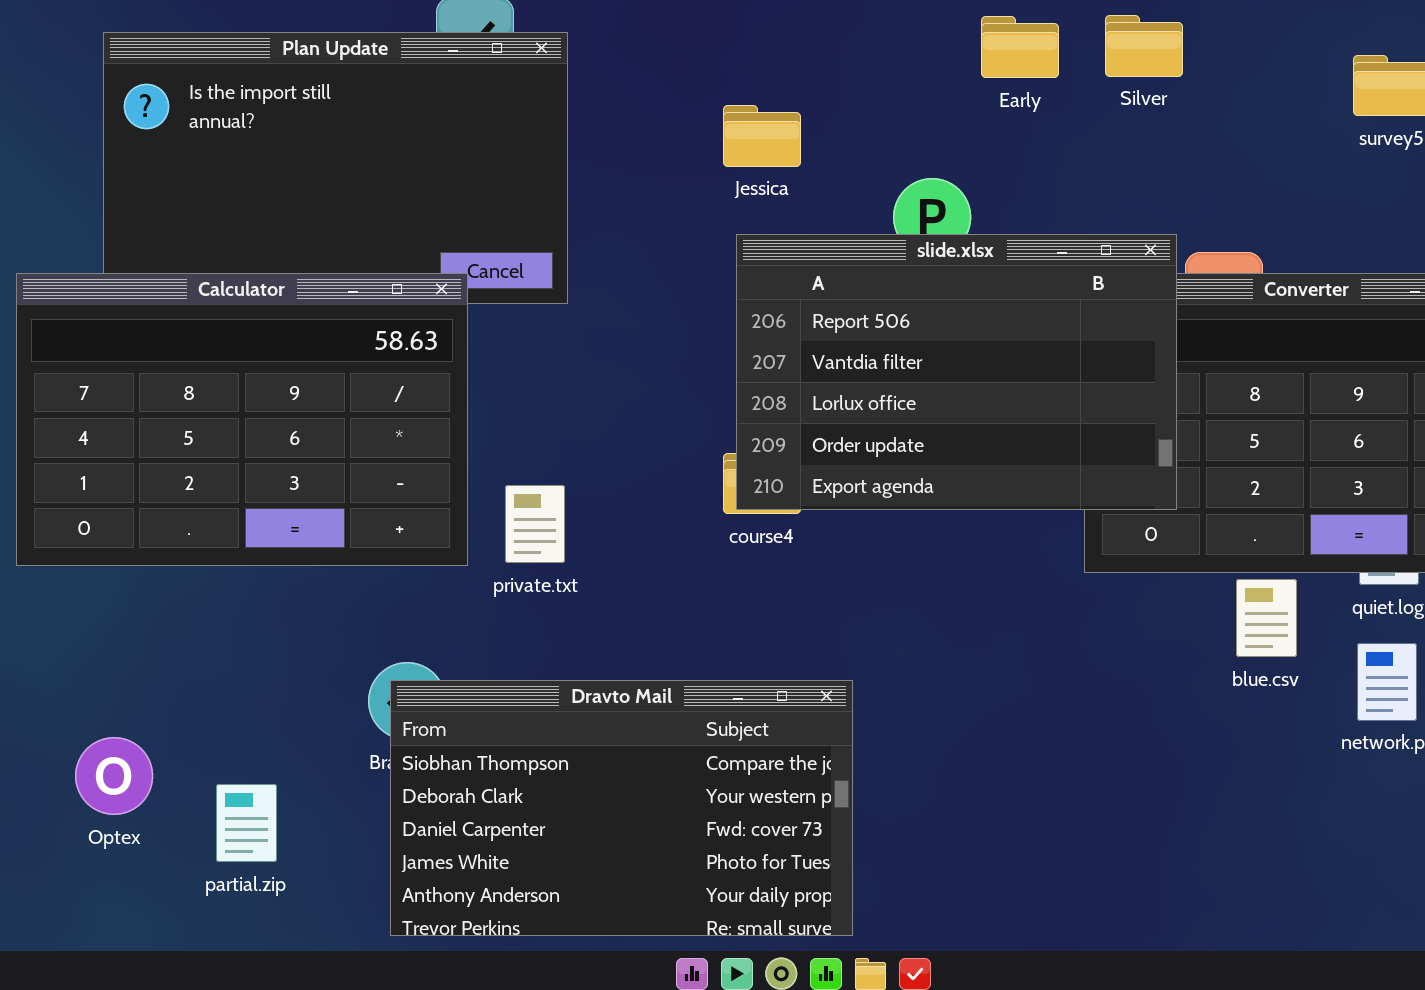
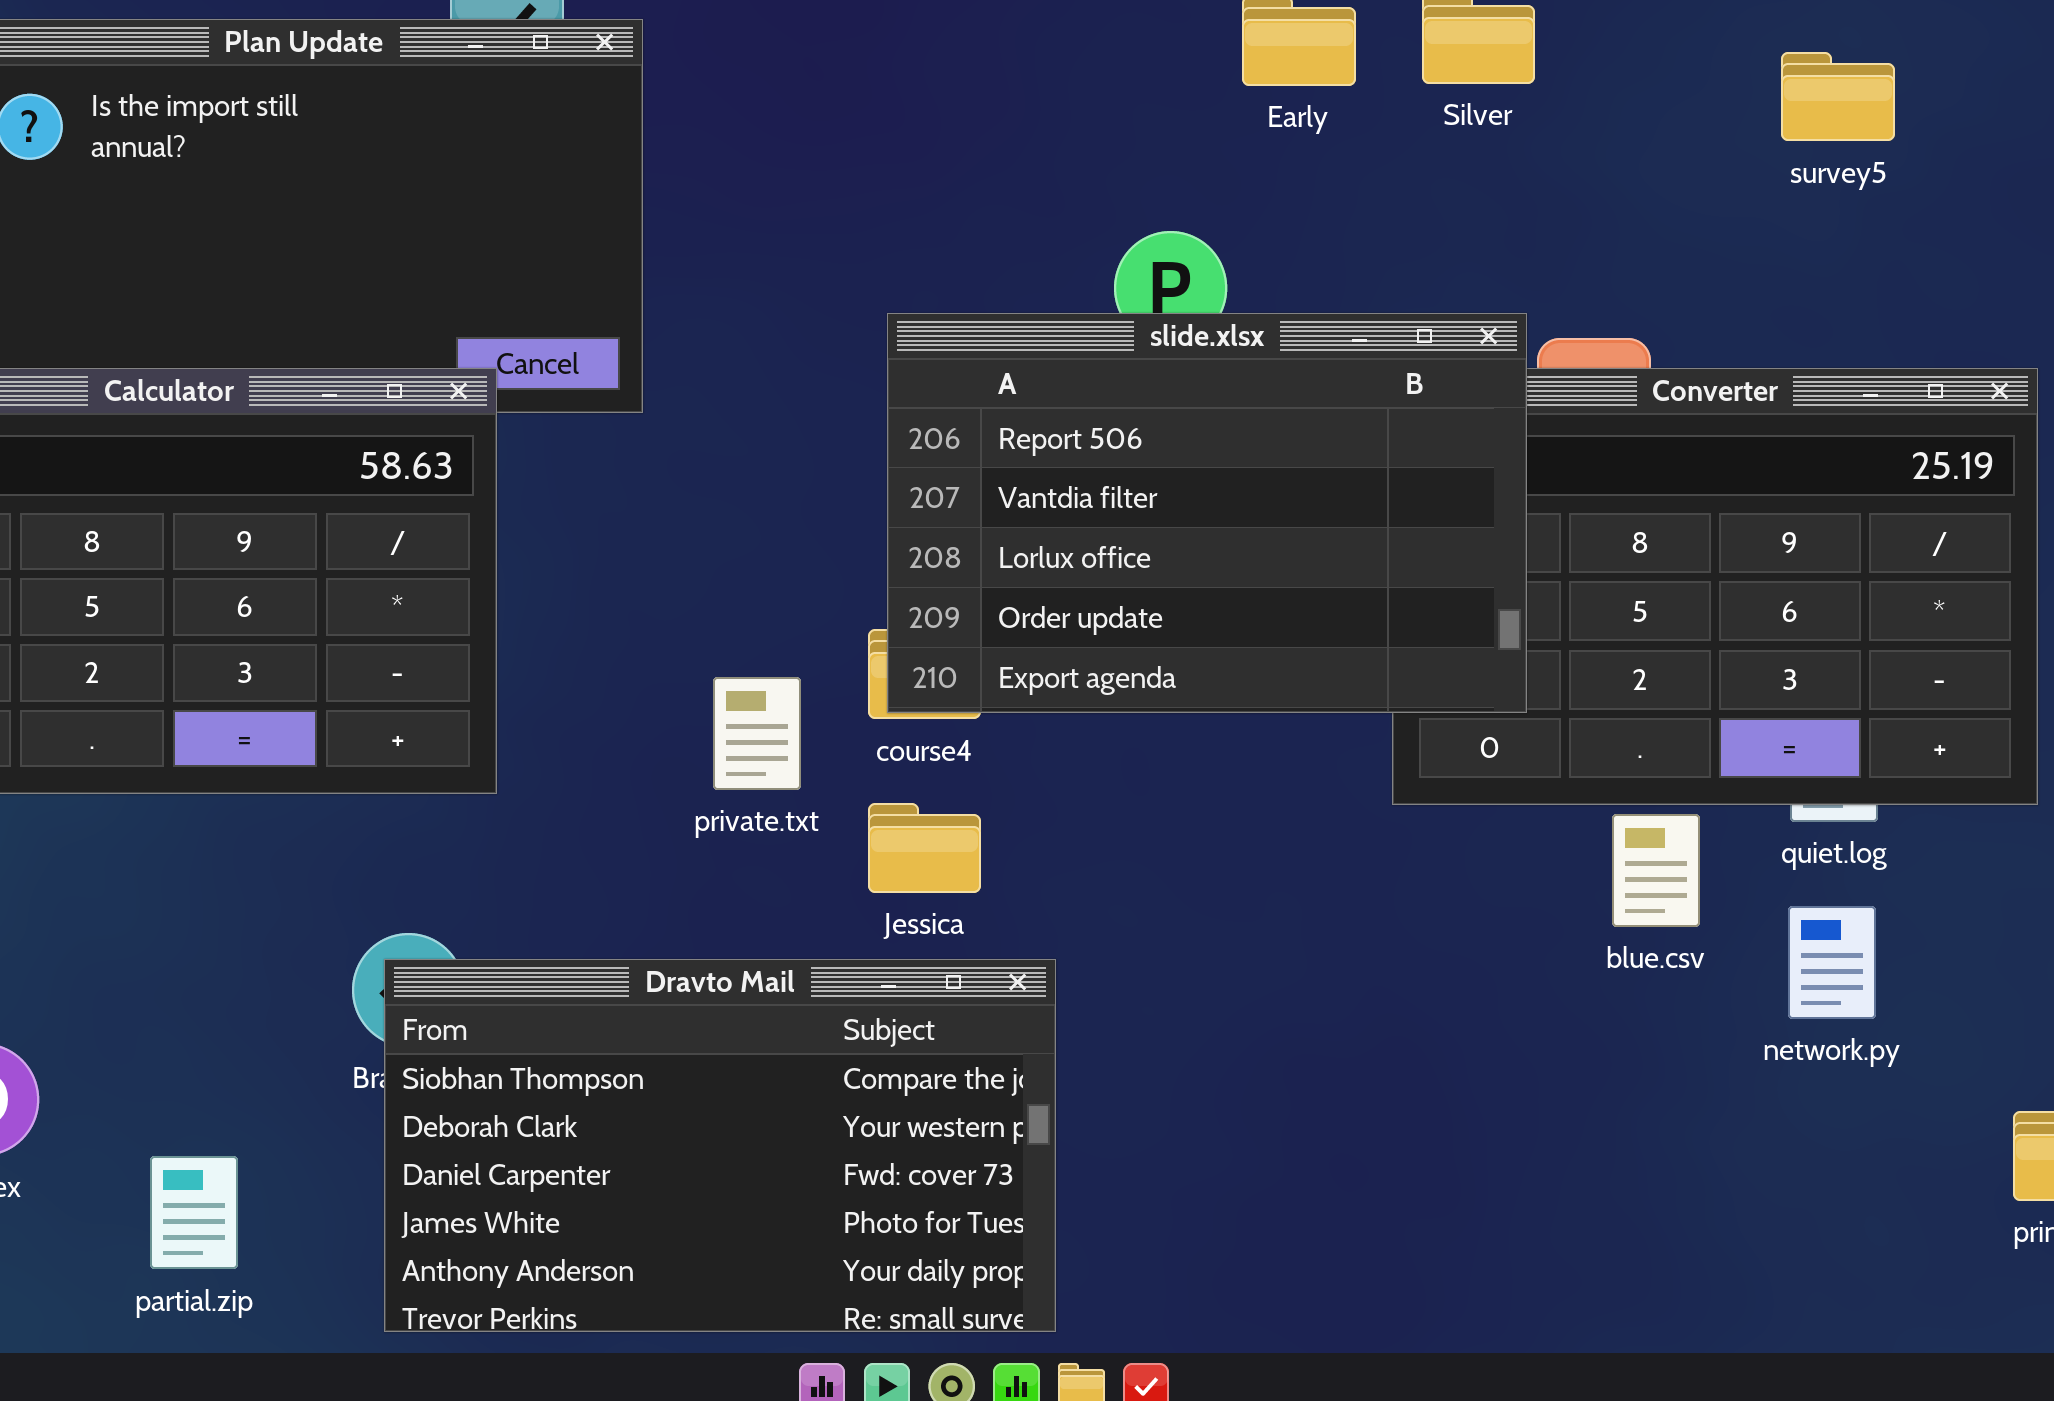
Jessica: [723,105,801,167] -> [868,803,981,893], moved
private.txt: [505,485,565,563] -> [713,677,801,790], moved
partial.zip: [216,784,277,862] -> [150,1156,238,1269], moved

